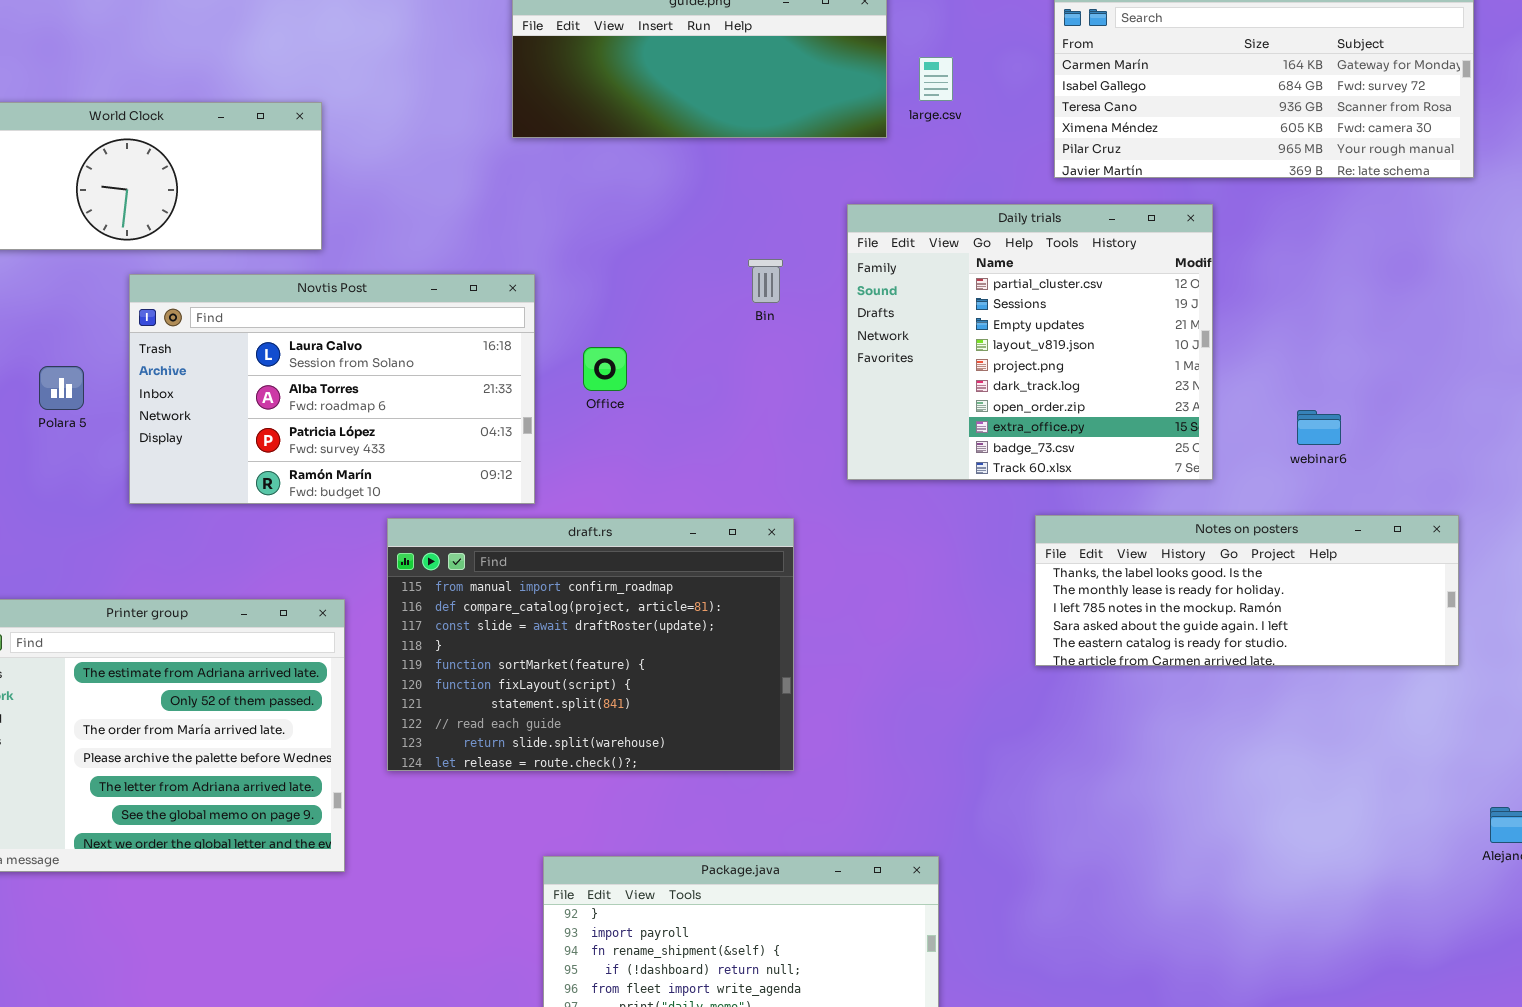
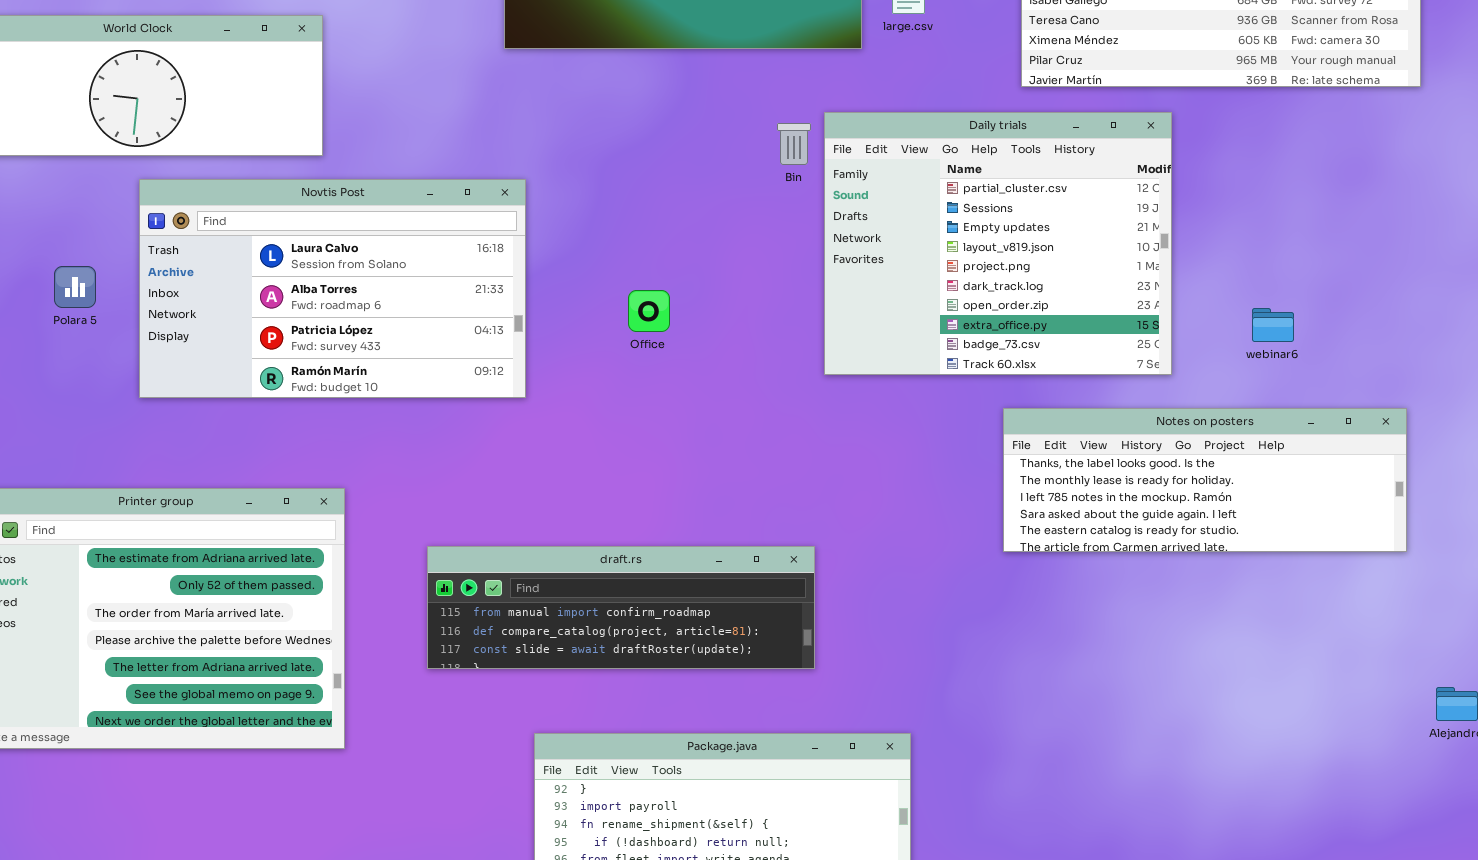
Bin: [748,259,783,303] -> [777,123,811,165], moved
Office: [583,347,627,391] -> [628,290,670,332], moved
draft.rs: [387,518,794,771] -> [427,546,815,669], moved, resized

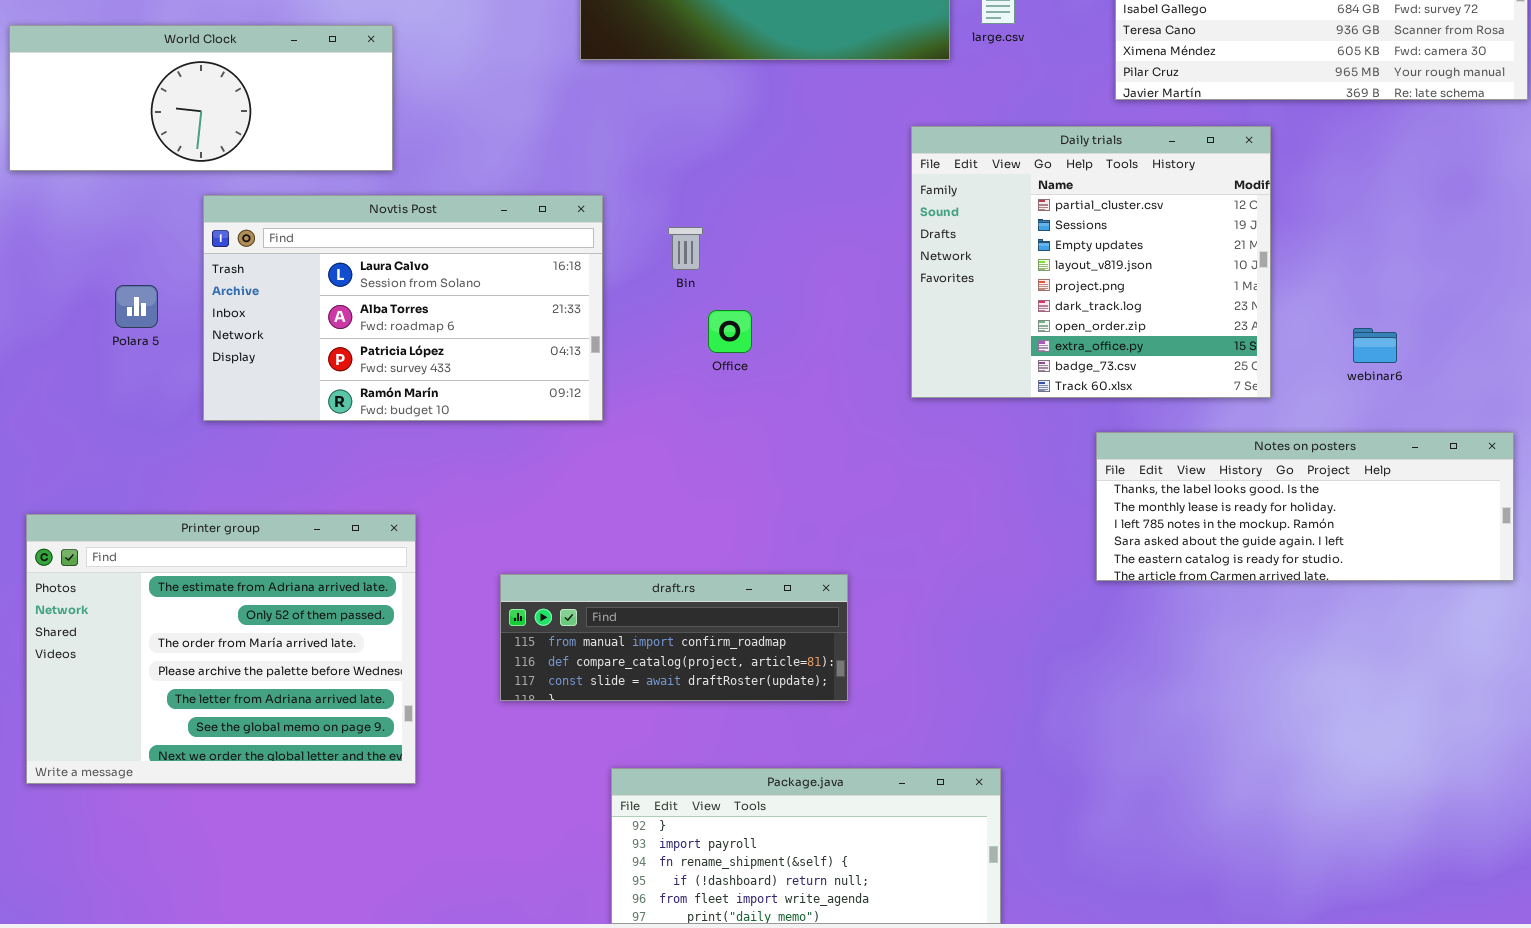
Bin: [777,123,811,165] -> [668,227,703,270], moved
draft.rs: [427,546,815,669] -> [500,574,848,701], resized

